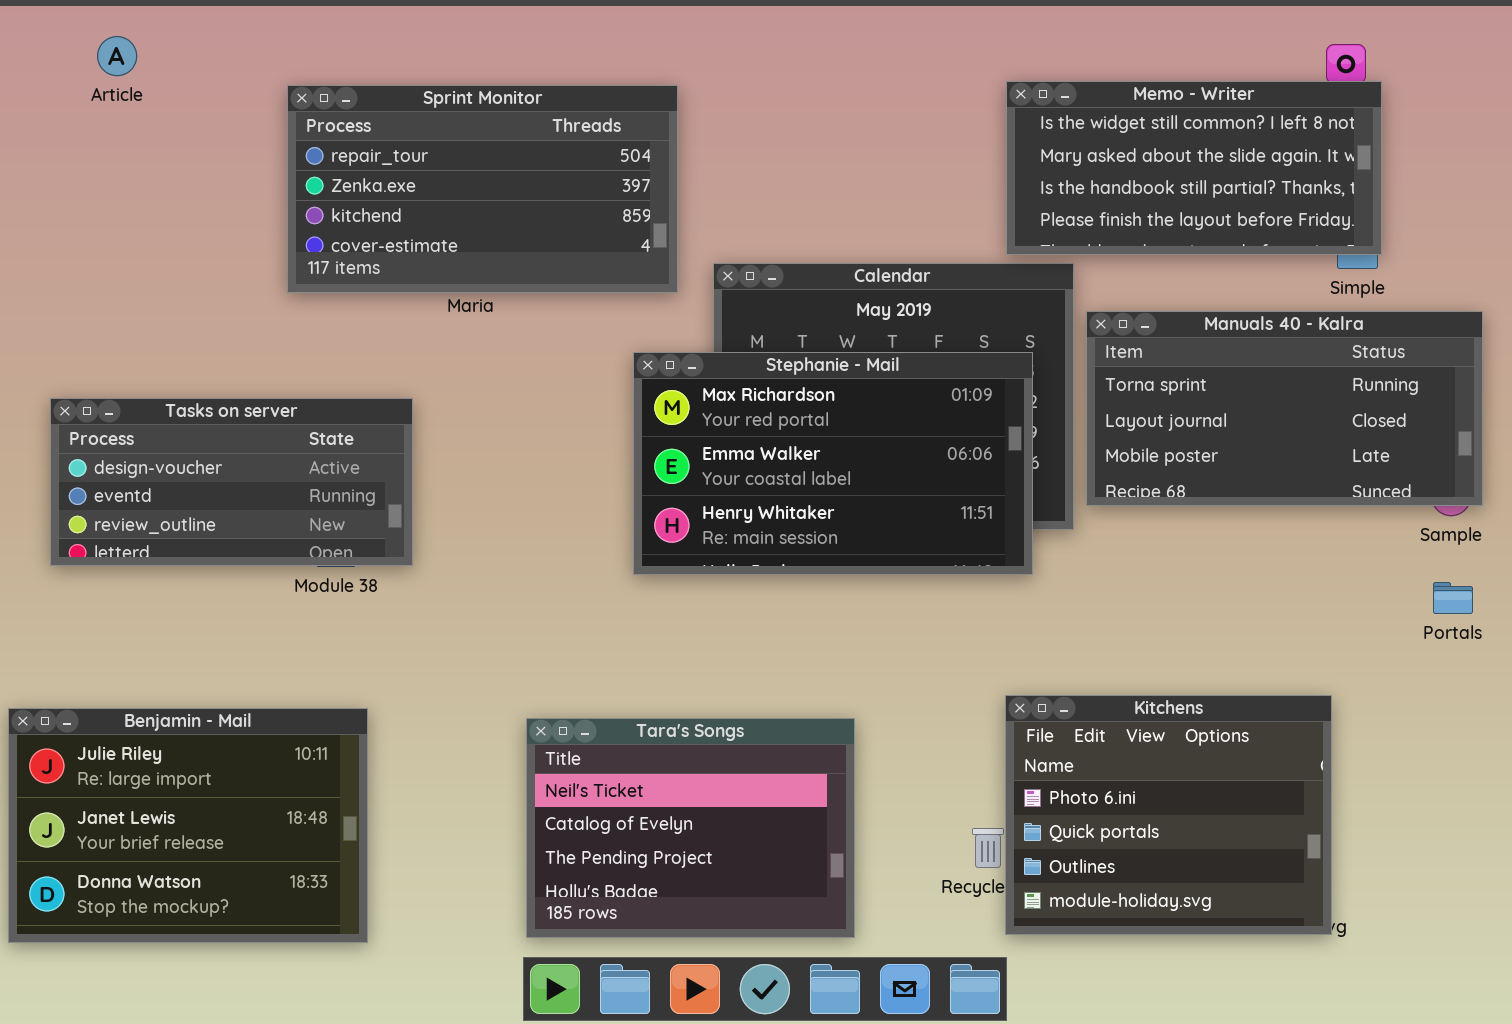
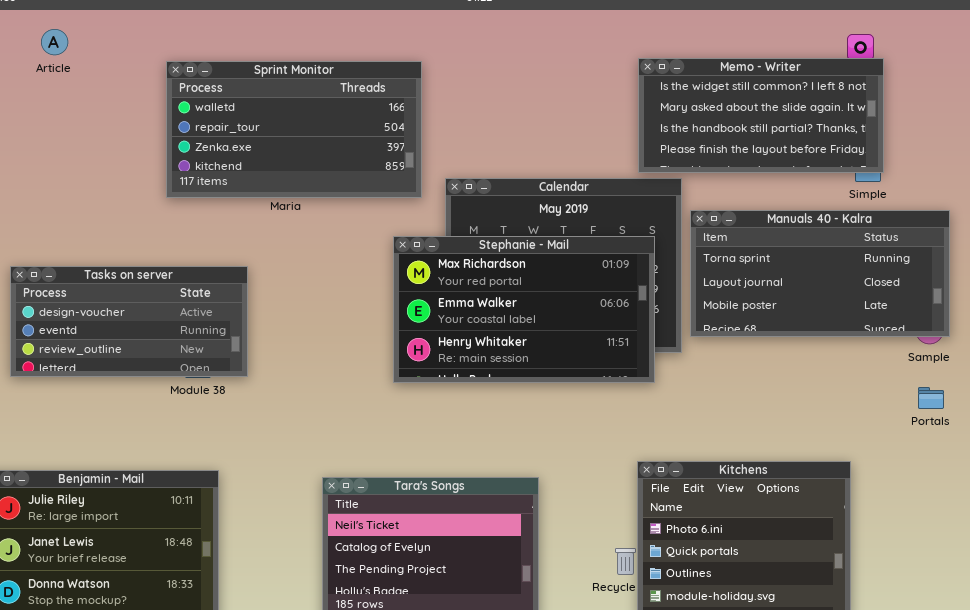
Sprint Monitor: [287,85,678,293] -> [166,61,422,198], scrolled up 1 row

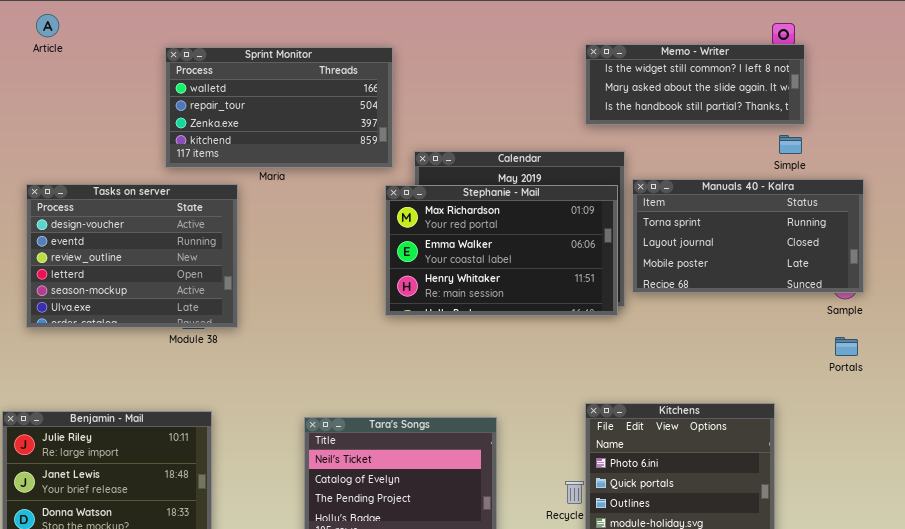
Article: [41,29,68,55] -> [36,14,59,37], moved
Memo - Writer: [638,58,884,173] -> [585,44,805,125], resized
Stephanie - Mail: [393,236,655,383] -> [385,185,618,316], moved
Tasks on server: [10,266,248,377] -> [26,184,238,328], resized

